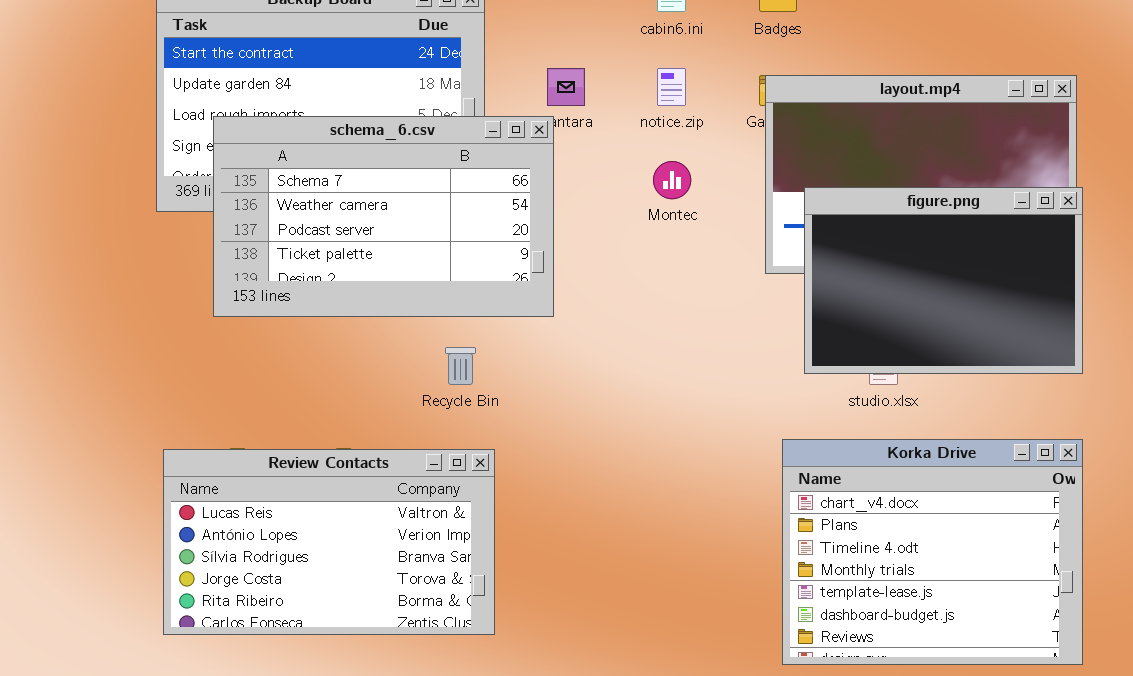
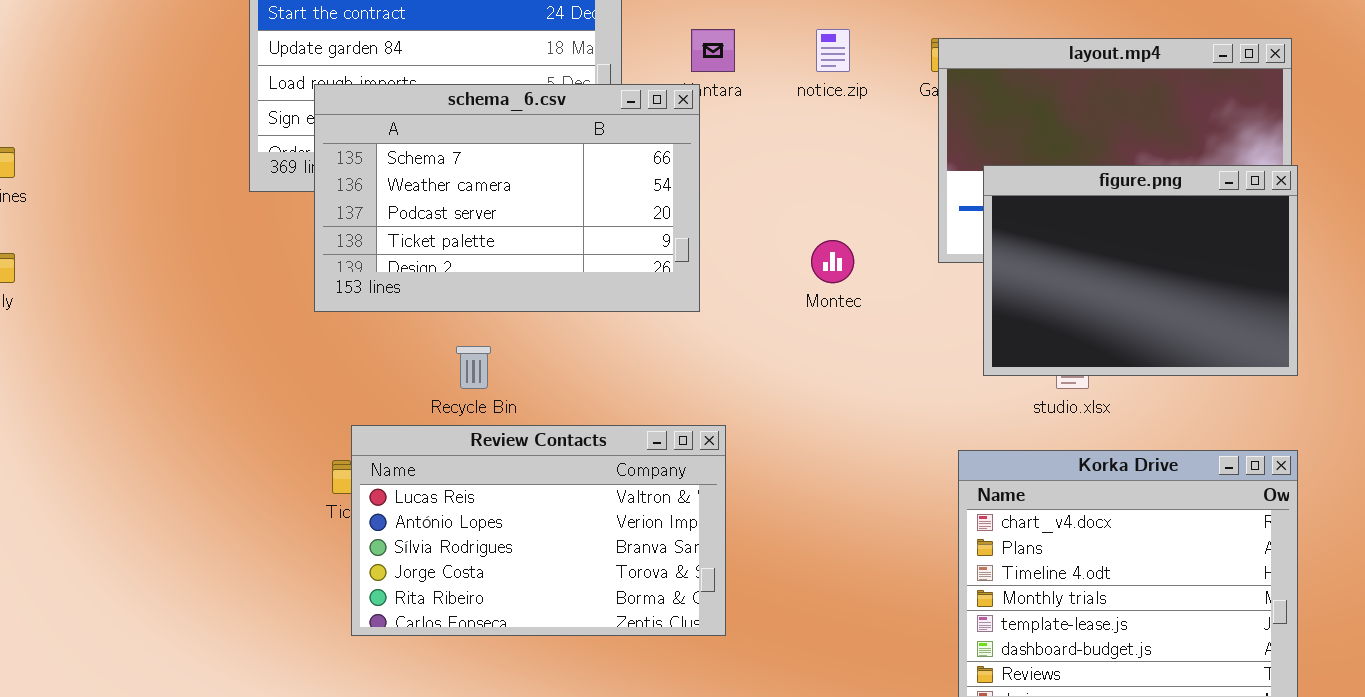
Montec: [653,161,691,199] -> [811,240,854,283], moved
Recycle Bin: [445,347,476,385] -> [456,346,491,389], moved
Review Contacts: [163,449,495,635] -> [351,425,726,636], moved

